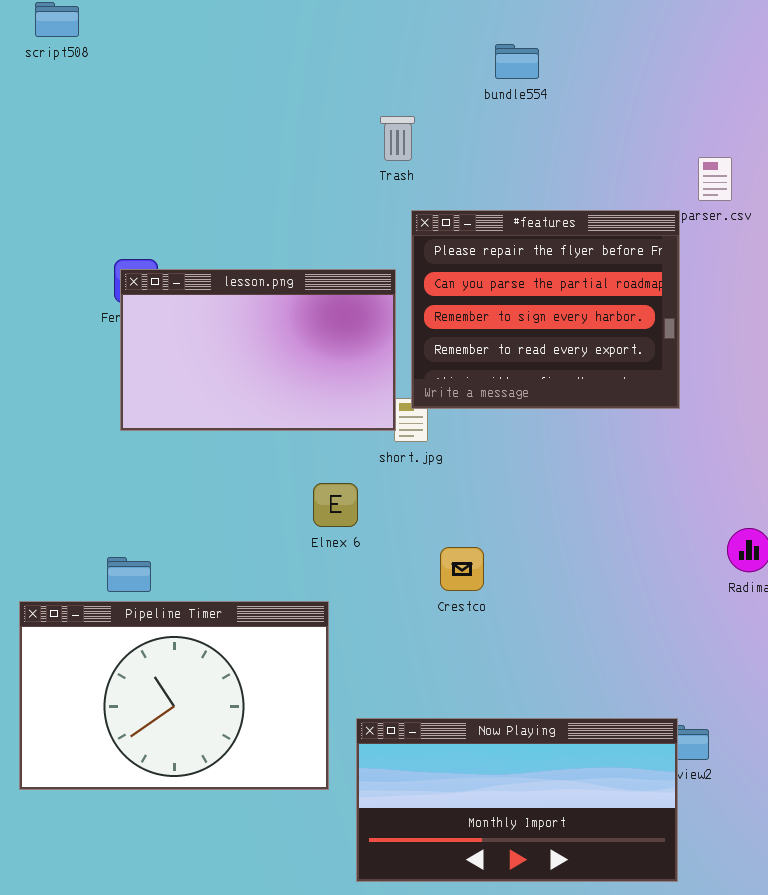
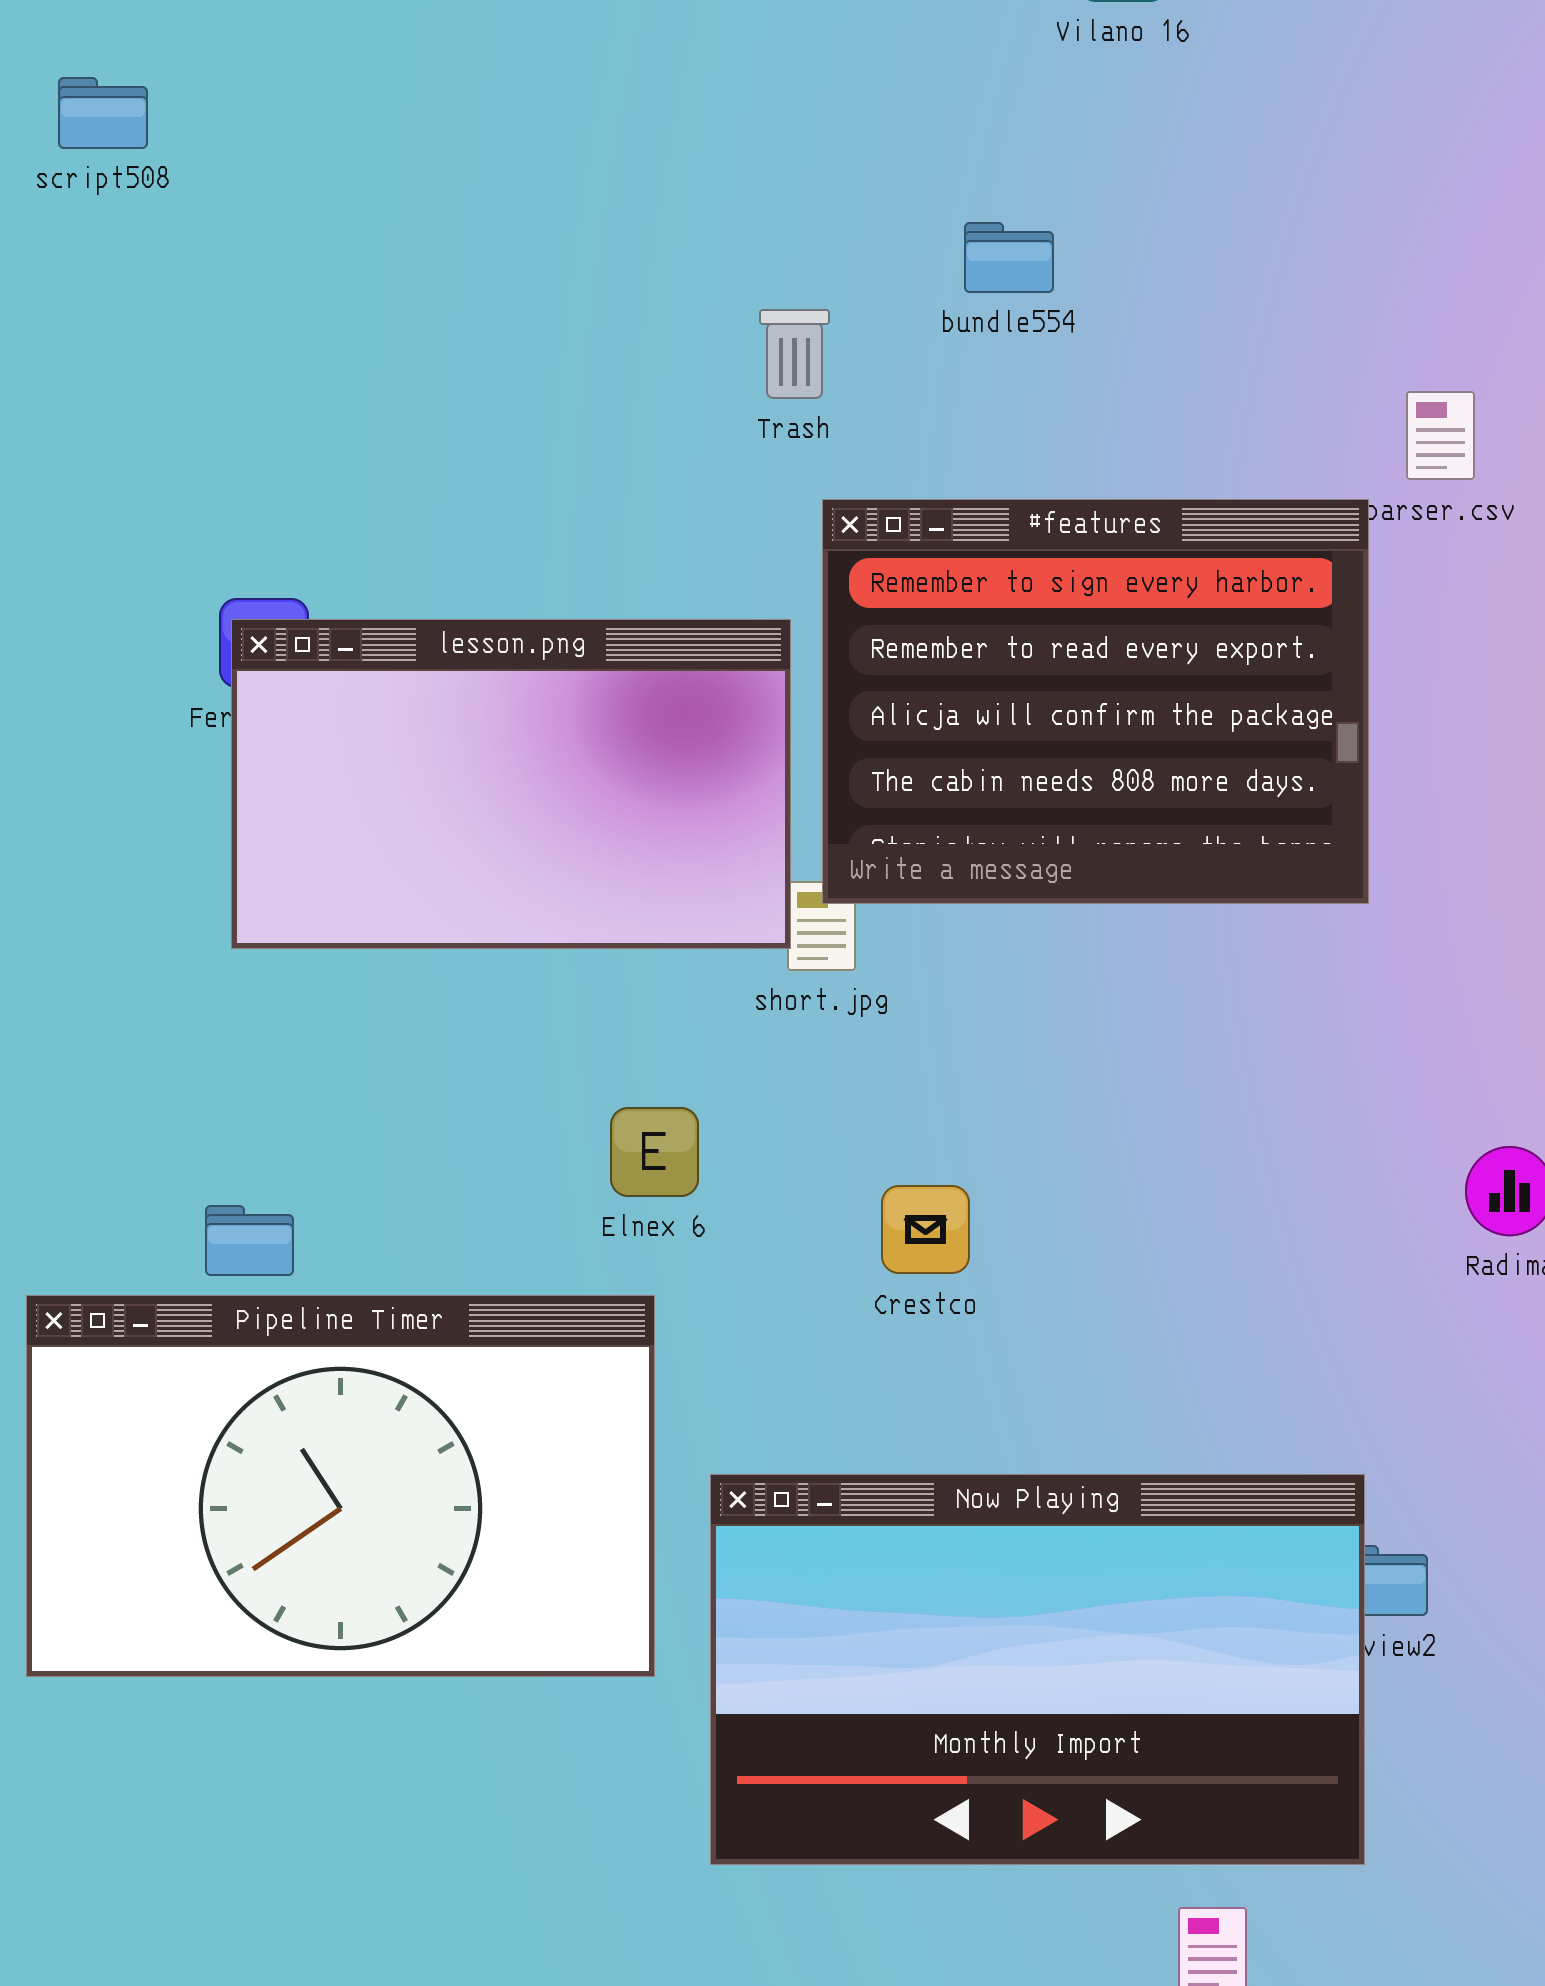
bundle554: [495,44,539,79] -> [964,222,1054,293], moved
#features: [411,210,680,409] -> [822,499,1369,904], scrolled down 2 rows
Elnex 6: [313,483,358,527] -> [610,1107,699,1197], moved
Now Playing: [356,718,678,882] -> [710,1474,1365,1865], resized

